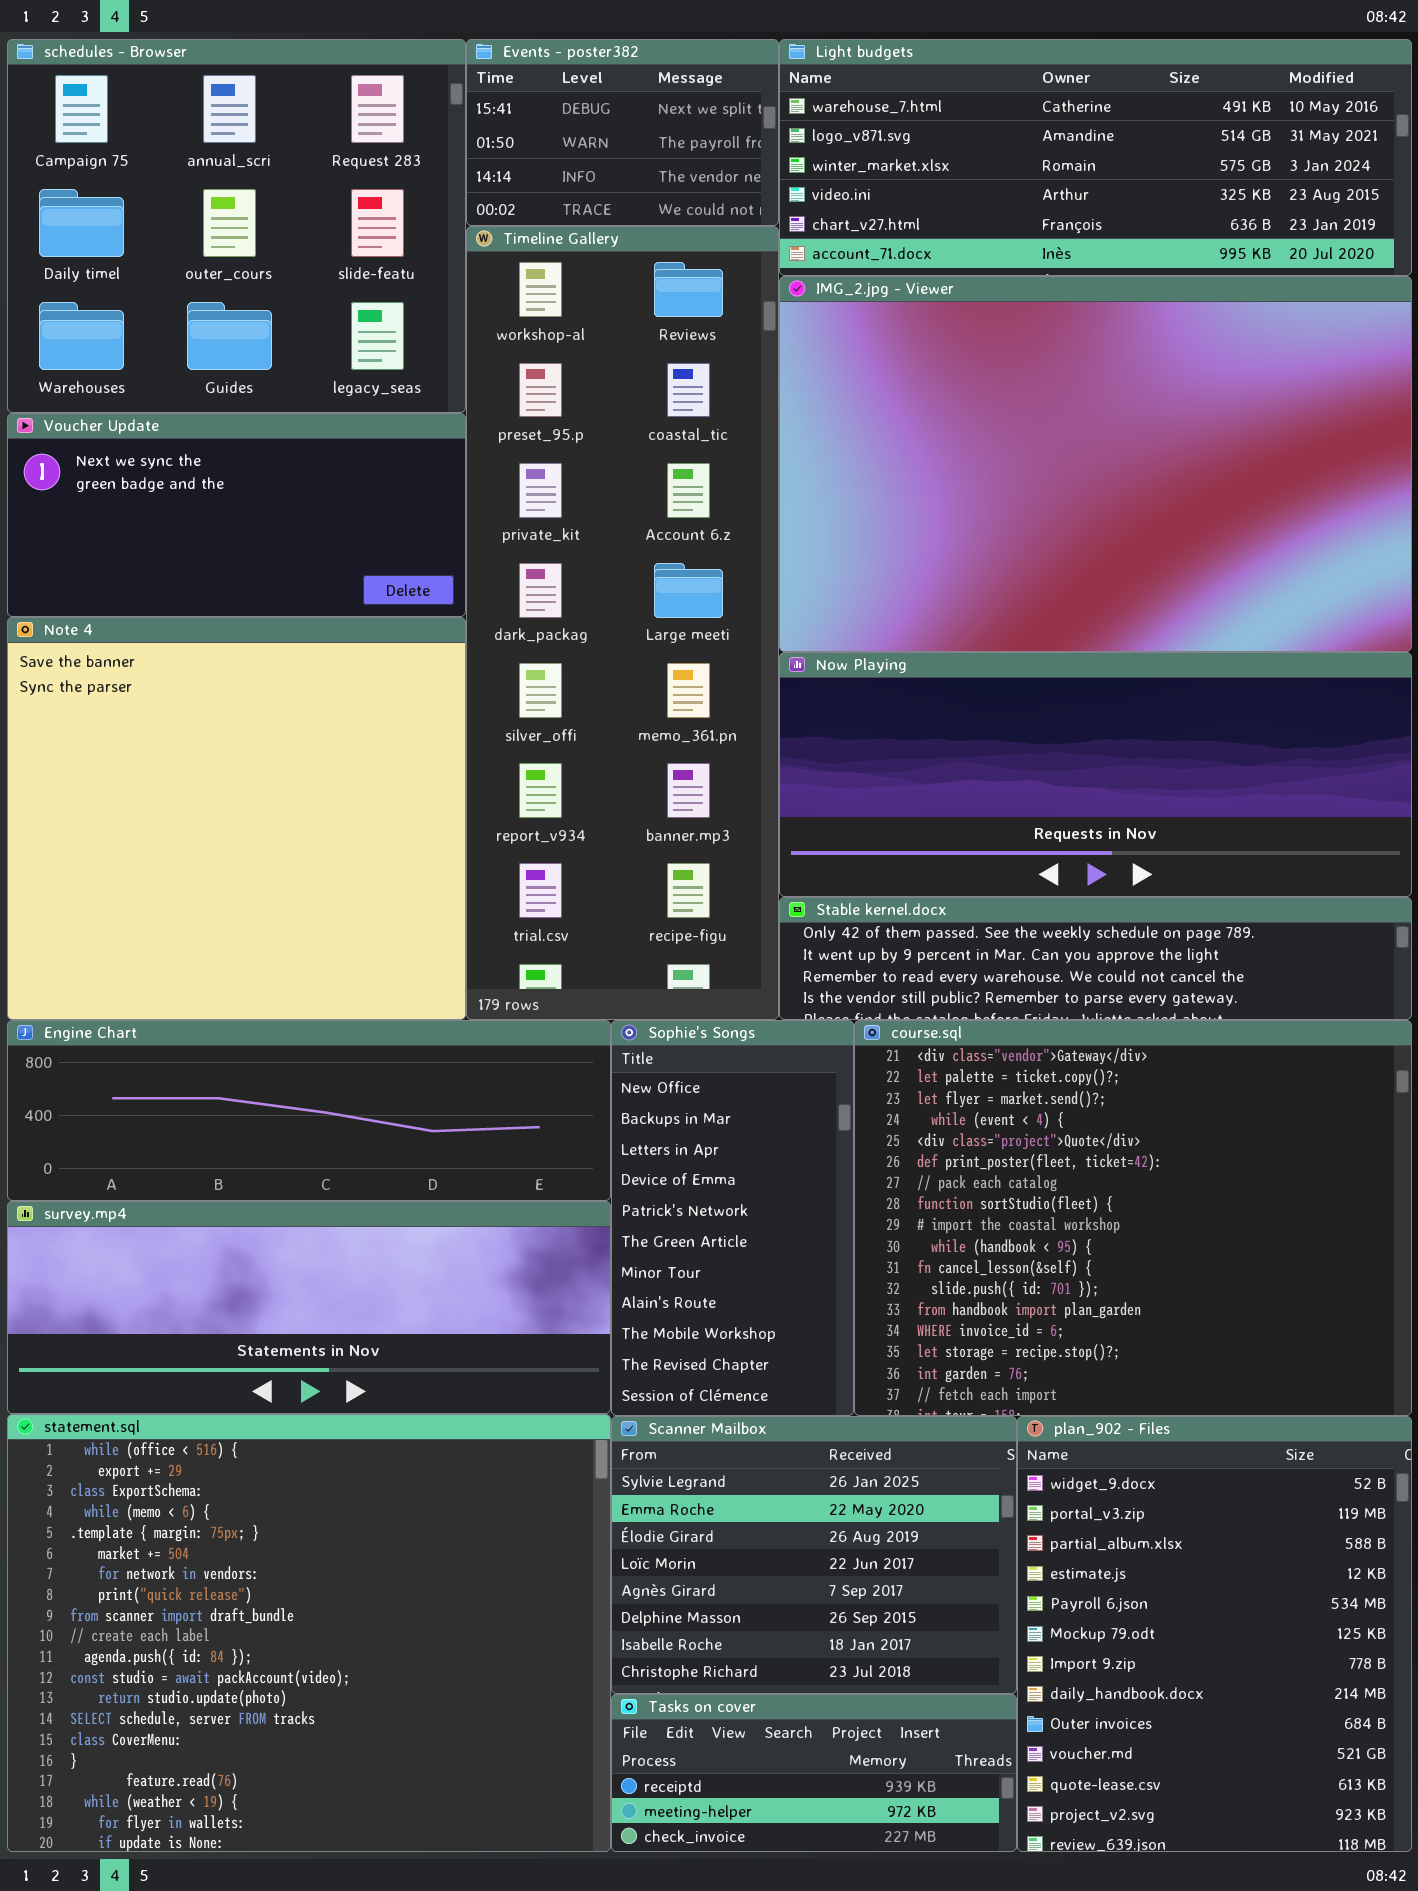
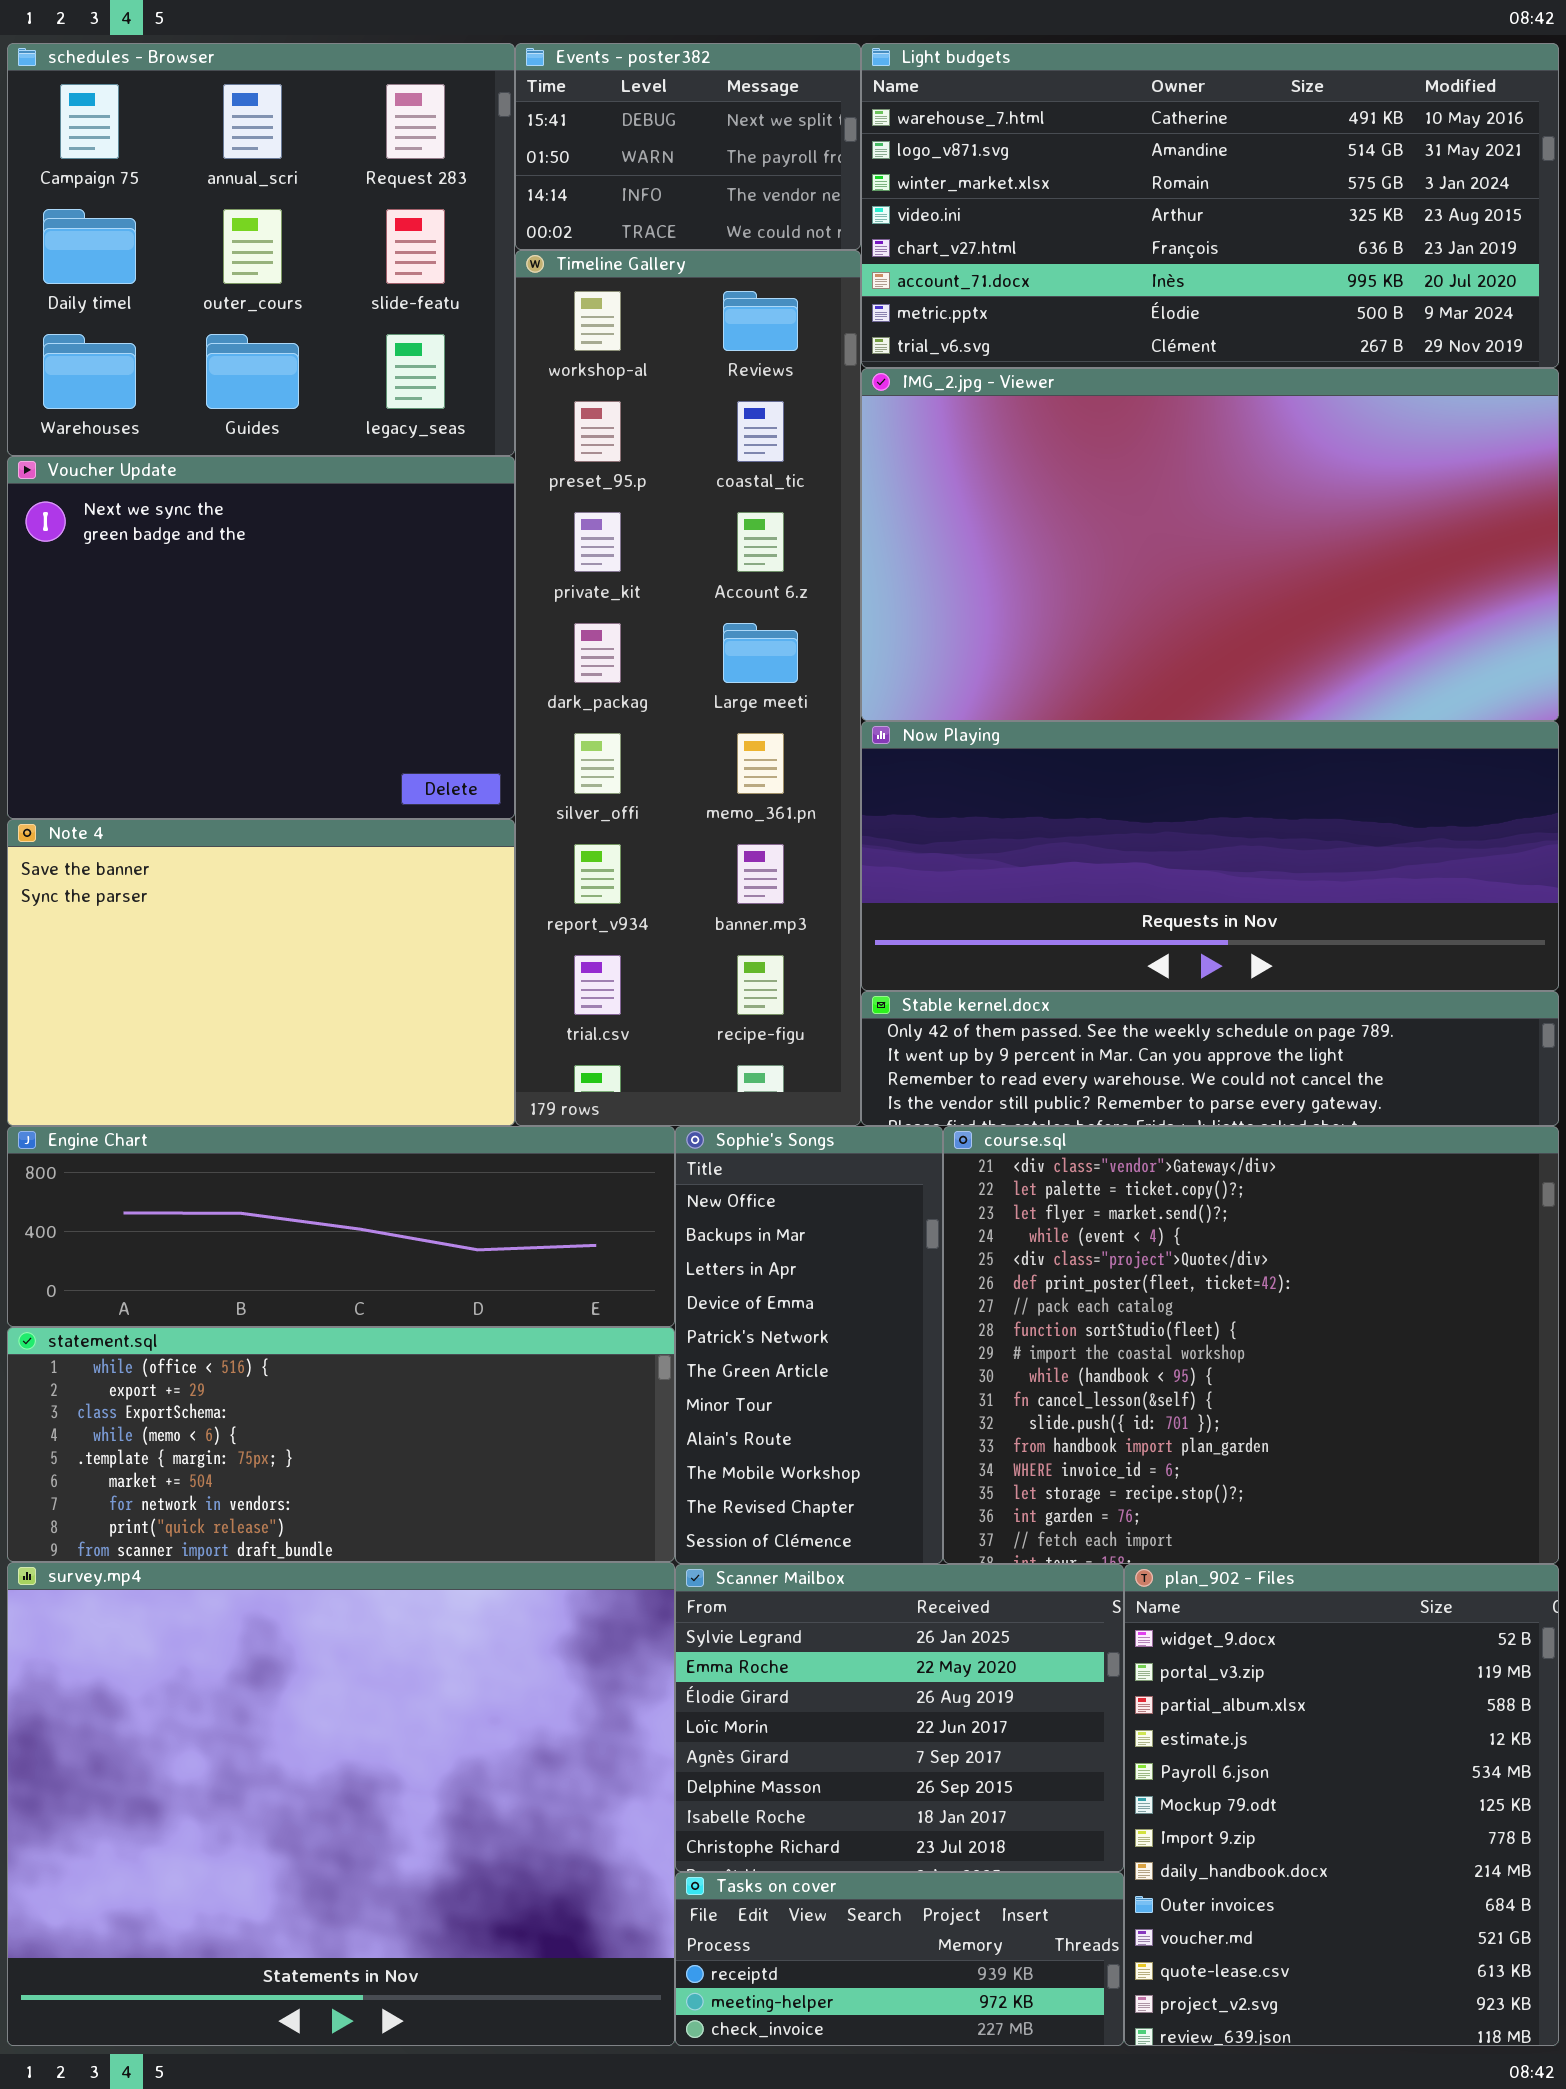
Light budgets: [779,39,1412,276] -> [861,43,1559,368], resized
IMG_2.jpg - Viewer: [779,276,1412,652] -> [861,368,1559,721], resized
Voucher Update: [7,413,466,617] -> [7,456,515,819], resized
Note 4: [7,617,466,1020] -> [7,819,515,1126], resized
survey.mp4: [7,1201,611,1414] -> [7,1562,675,2046], moved, resized
statement.sql: [7,1414,611,1852] -> [7,1327,675,1562], moved, resized

